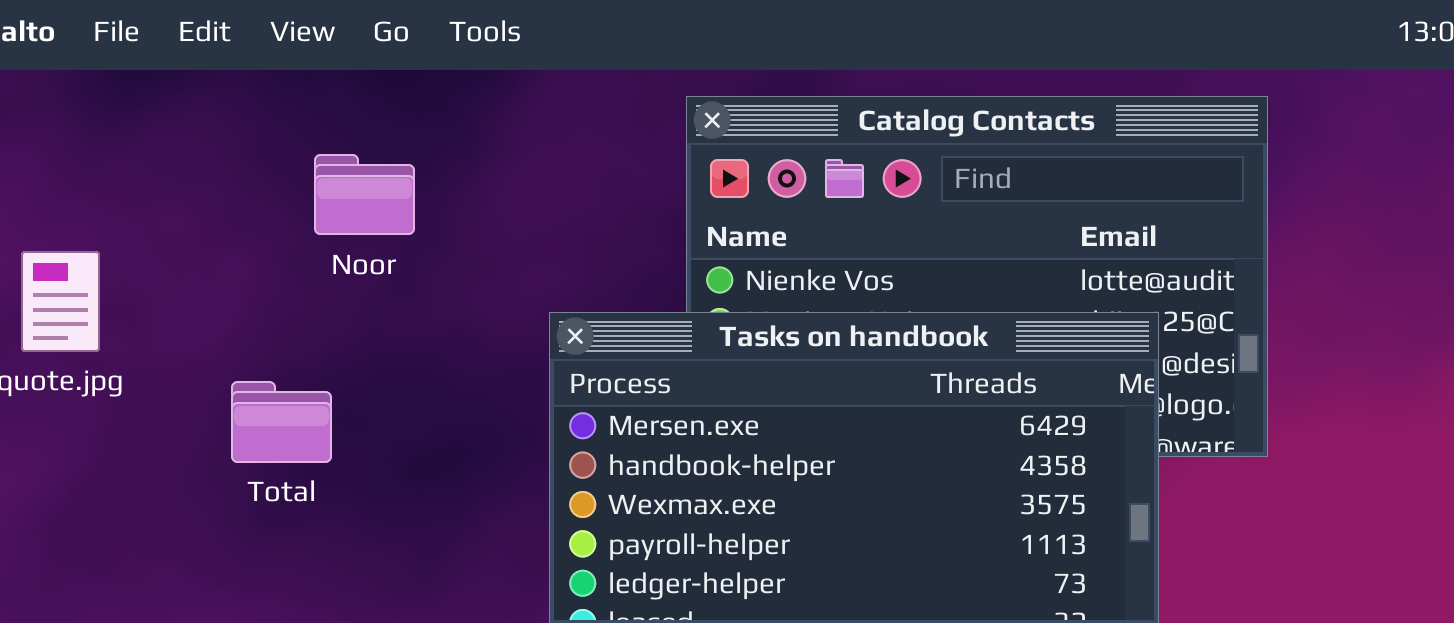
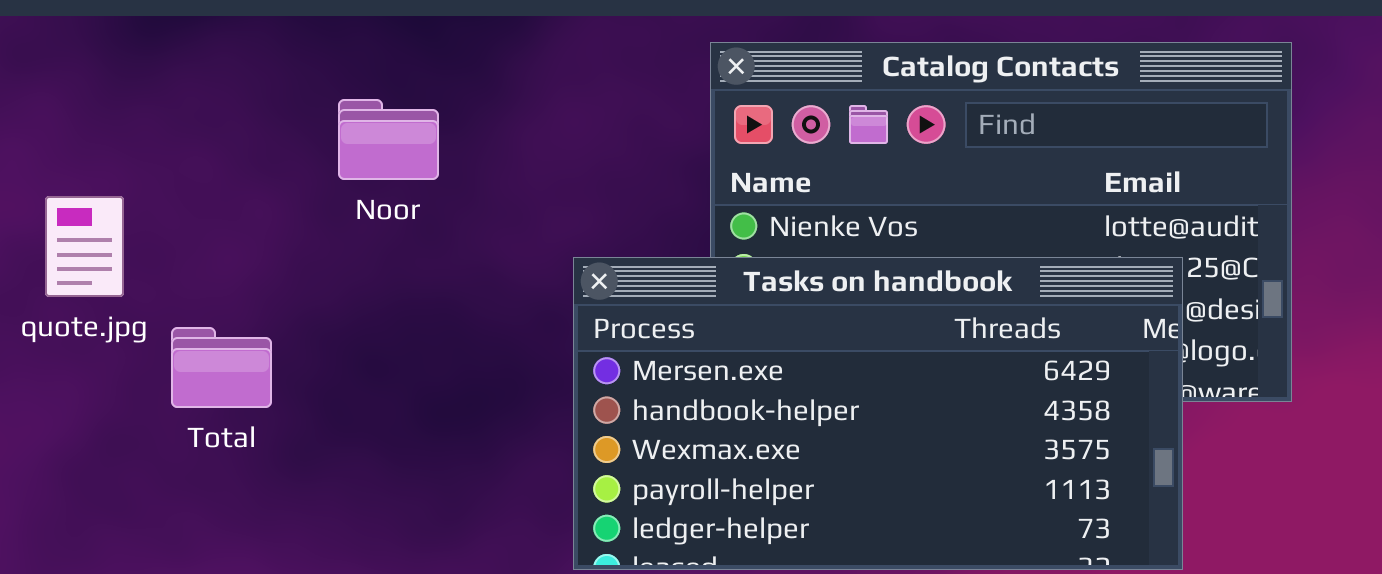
Total: [231,381,332,463] -> [171,327,272,408], moved

